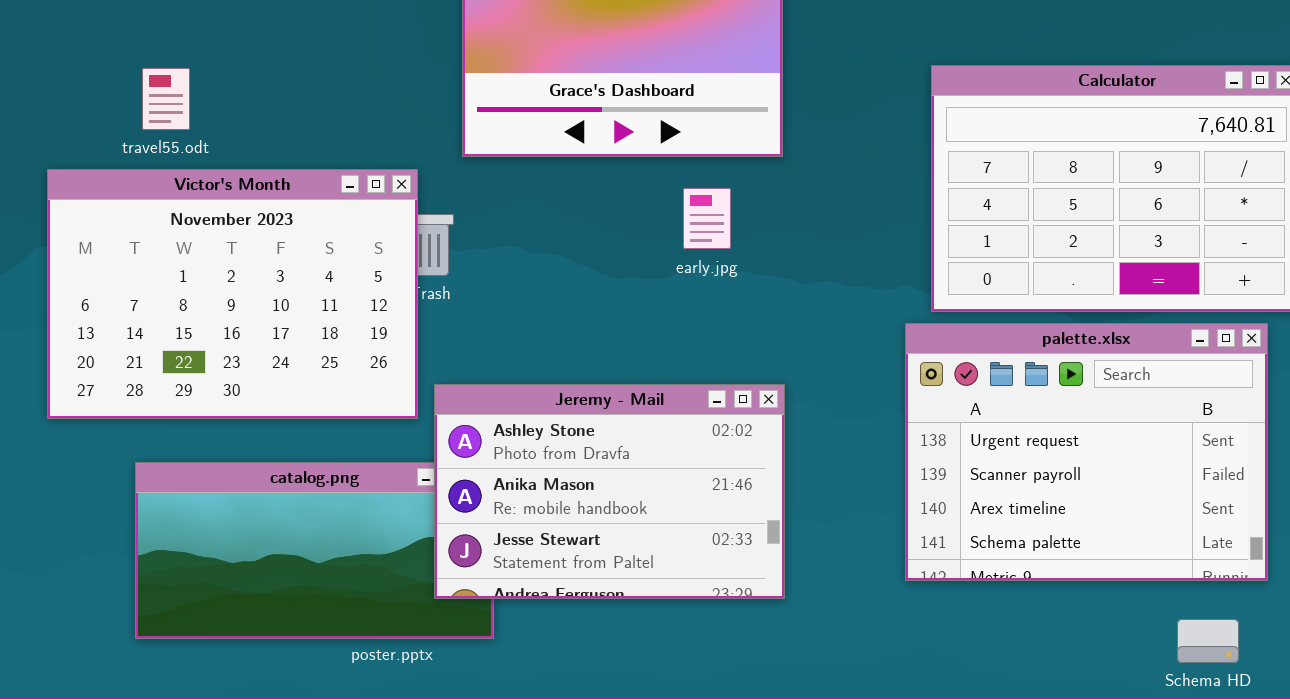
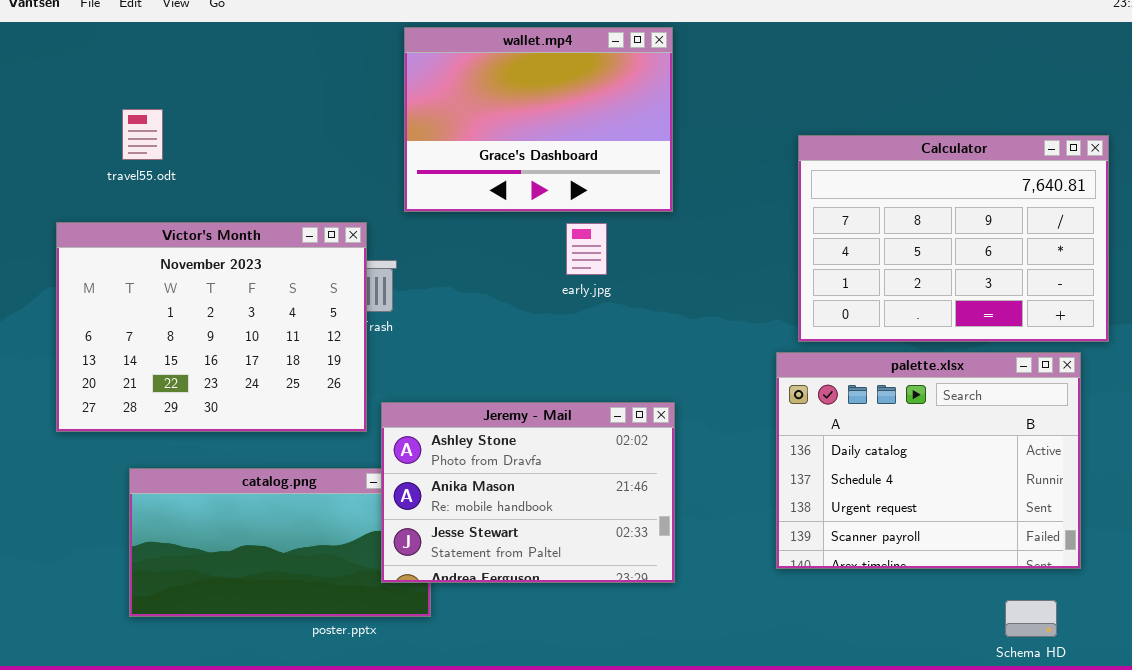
travel55.odt: [142,68,190,130] -> [122,109,163,160], moved
early.jpg: [683,188,731,249] -> [566,223,607,275], moved
palette.xlsx: [905,323,1268,581] -> [776,352,1081,569], scrolled up 2 rows

